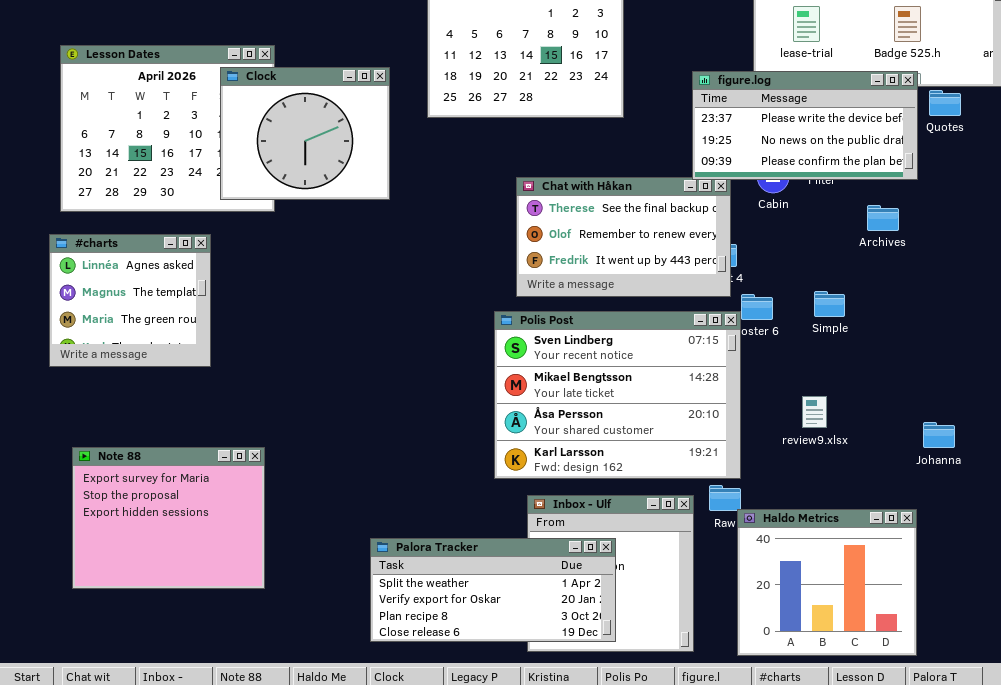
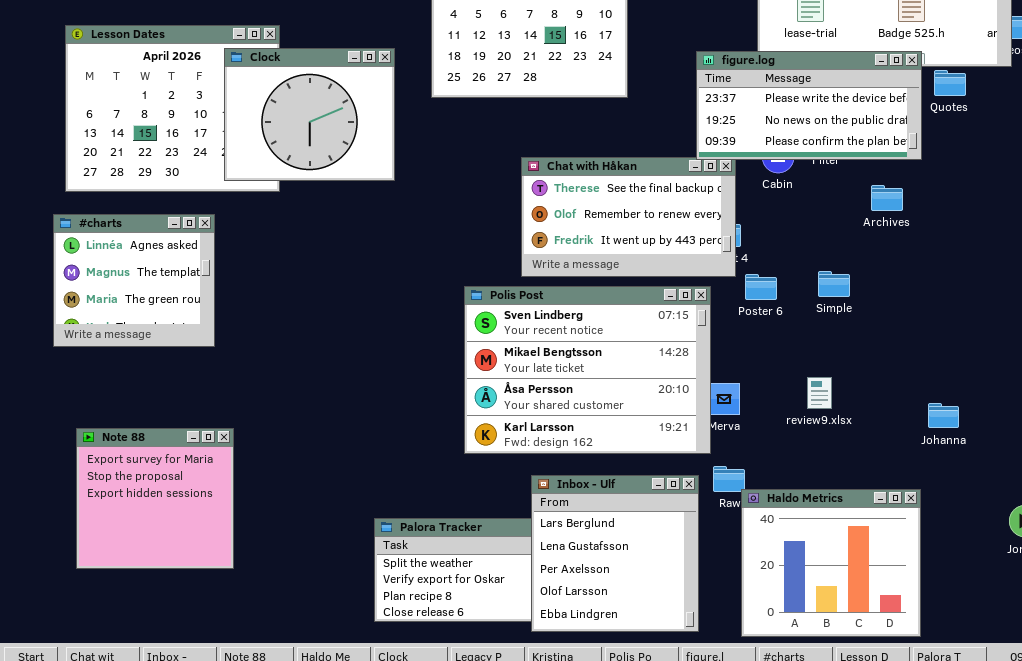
Polis Post: [494,311,741,479] -> [464,286,711,454], moved
Note 88: [72,447,265,589] -> [76,428,234,569], resized
Inbox - Ulf: [527,495,694,652] -> [531,475,699,632], raised

